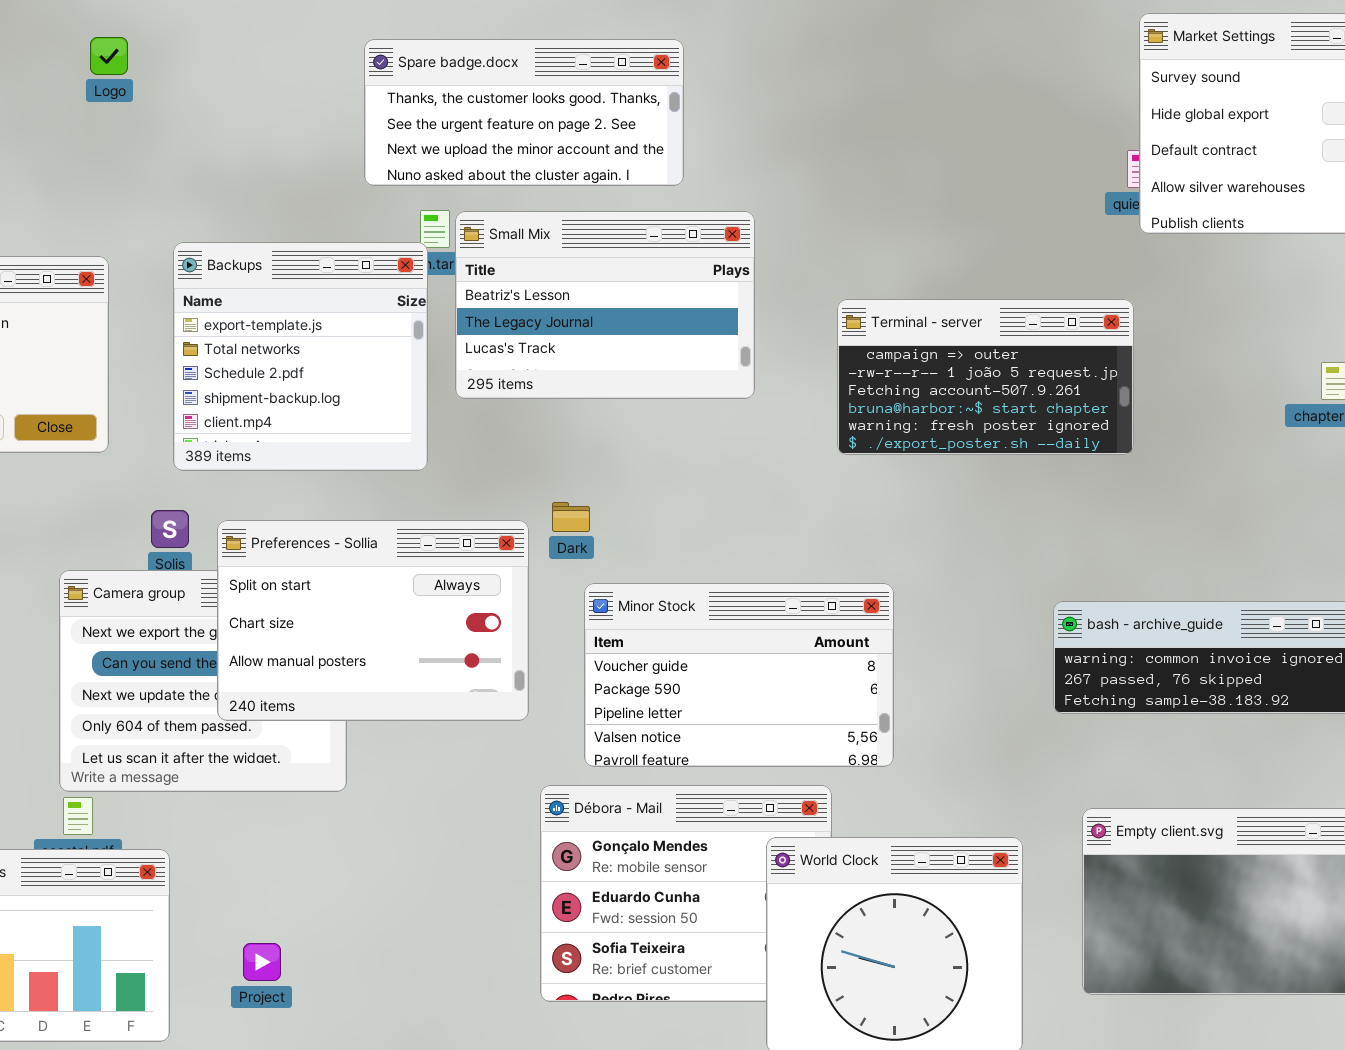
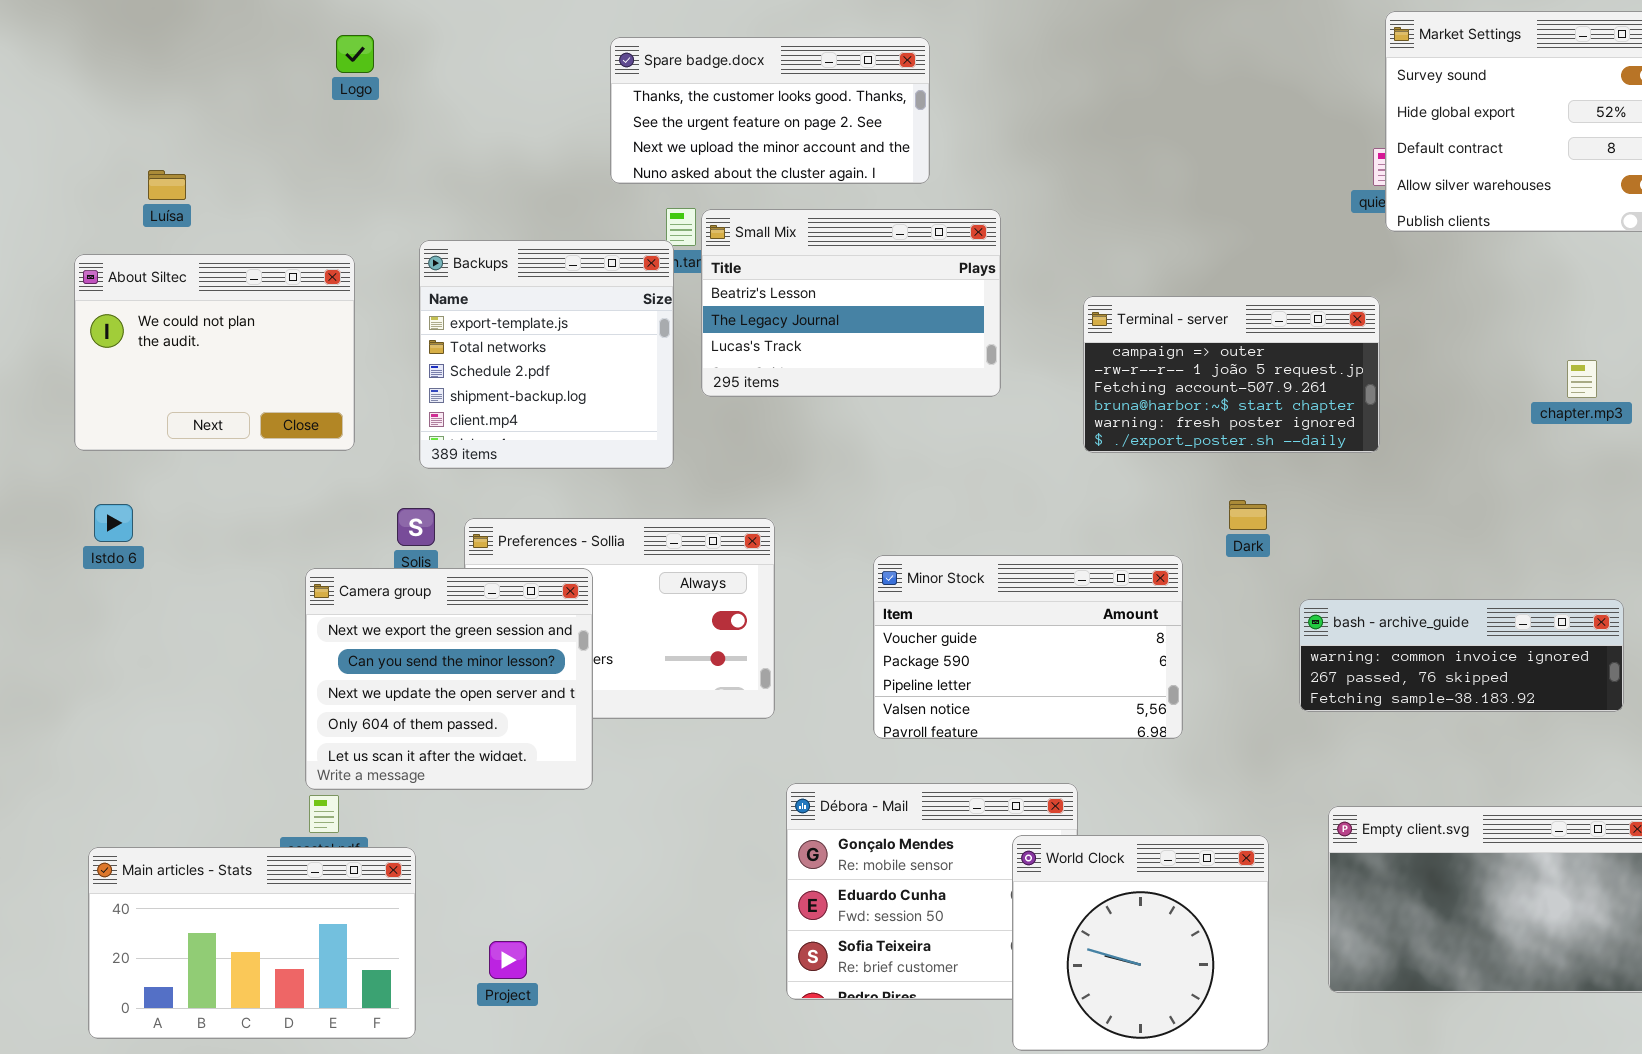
Dark: [552,502,590,532] -> [1229,500,1267,530], moved
Camera group: [59,570,347,792] -> [305,568,593,790], raised
Minor Stock: [584,583,894,767] -> [873,555,1183,739], moved

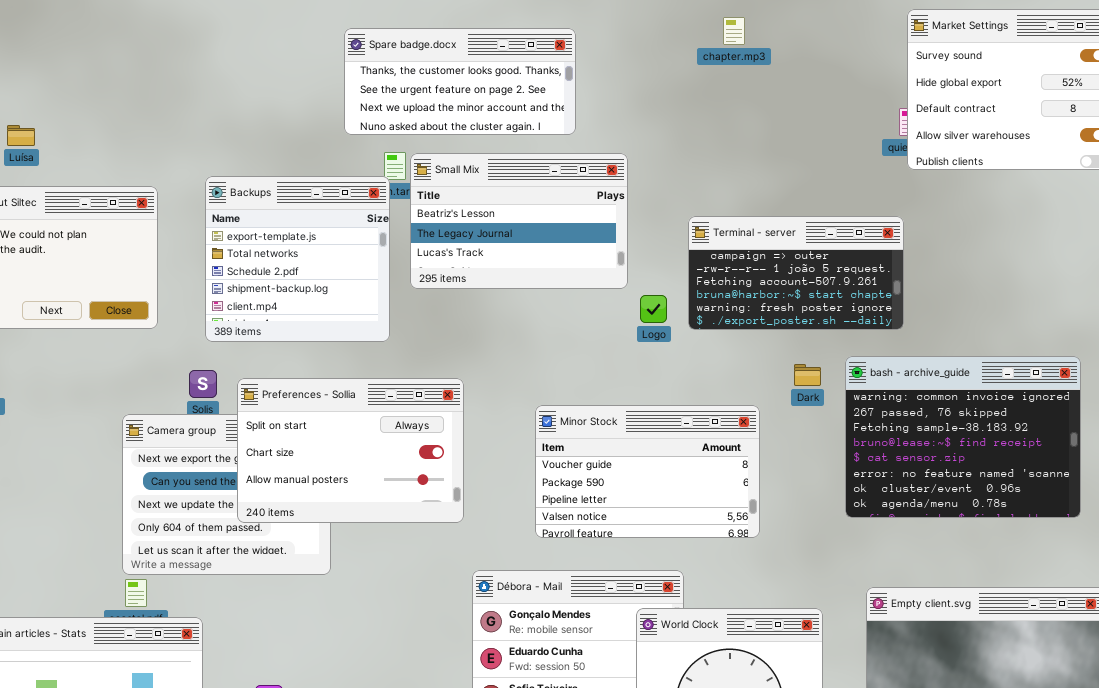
Logo: [336,35,374,73] -> [640,295,667,323], moved
chapter.mp3: [1567,360,1597,398] -> [723,17,745,45], moved
Preferences - Sollia: [464,518,775,719] -> [237,378,464,523], raised
bash - archive_guide: [1299,599,1624,712] -> [845,356,1081,518], resized

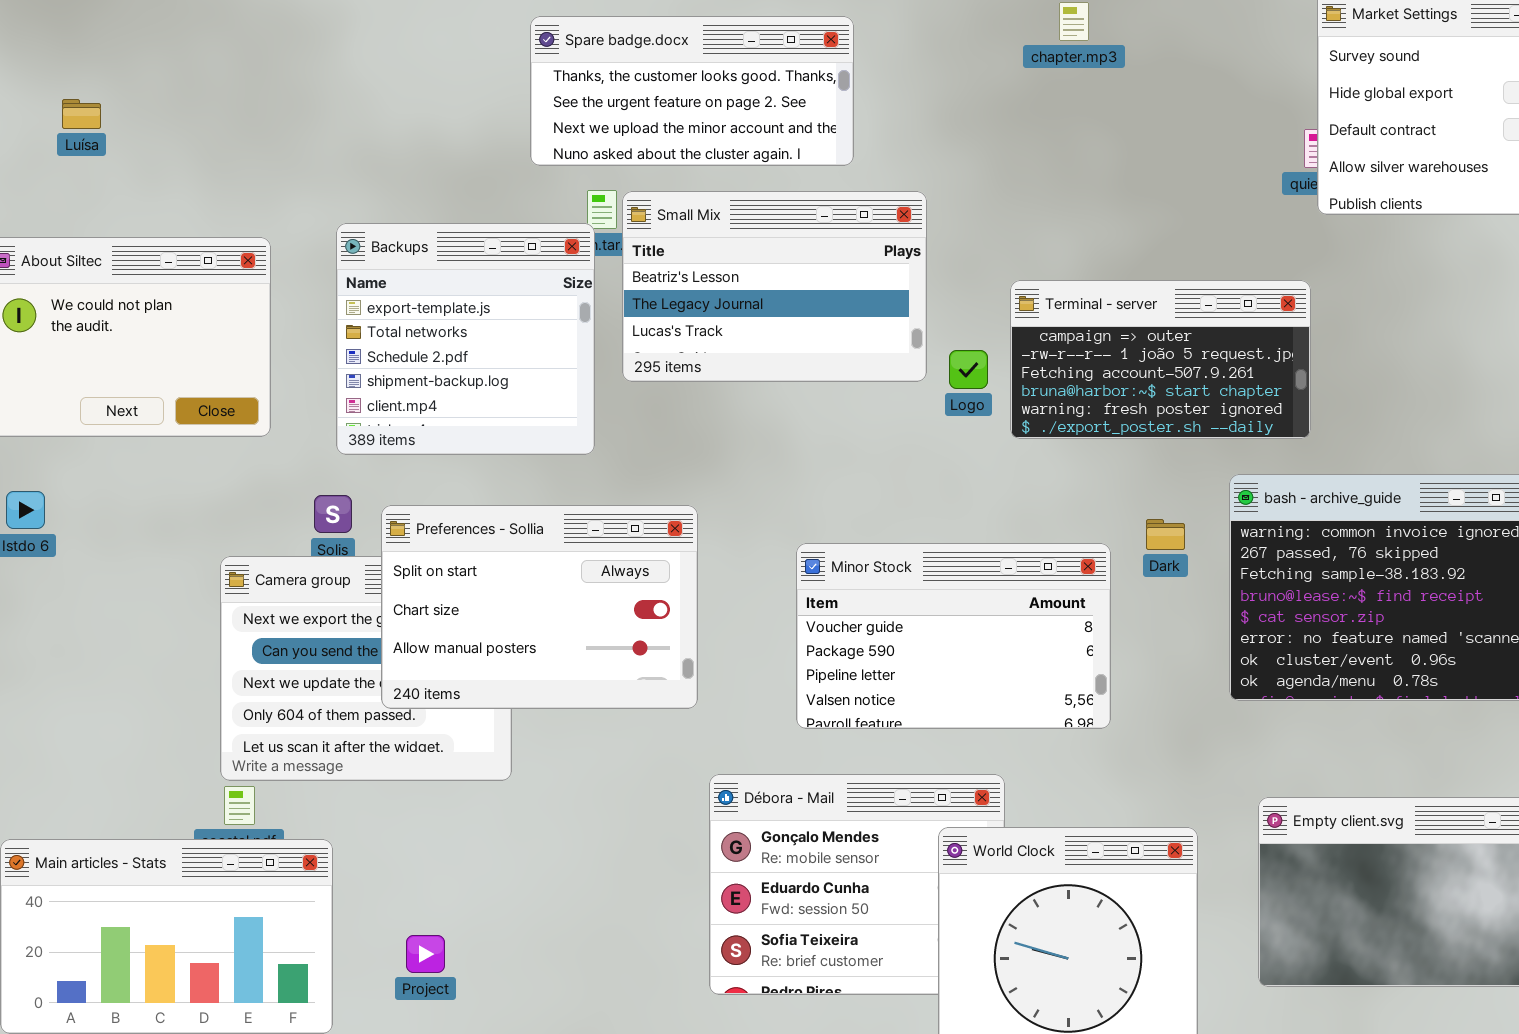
Luísa: [7,125,35,146] -> [62,99,101,129], moved
Logo: [640,295,667,323] -> [949,350,988,389], moved
Dark: [794,364,821,386] -> [1146,519,1185,550], moved

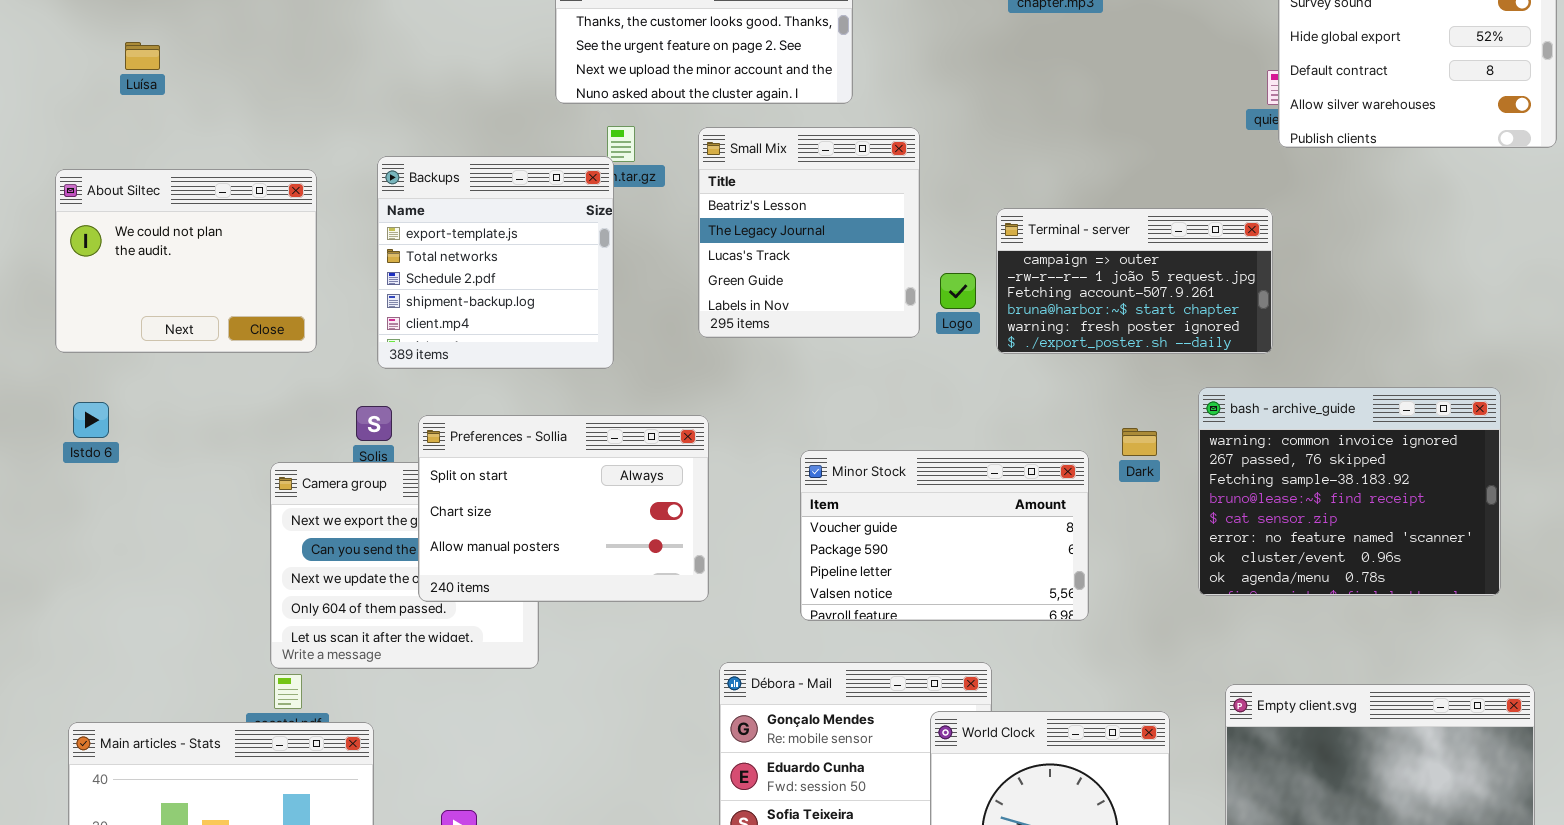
Small Mix: [622,191,927,382] -> [698,127,920,338], resized

